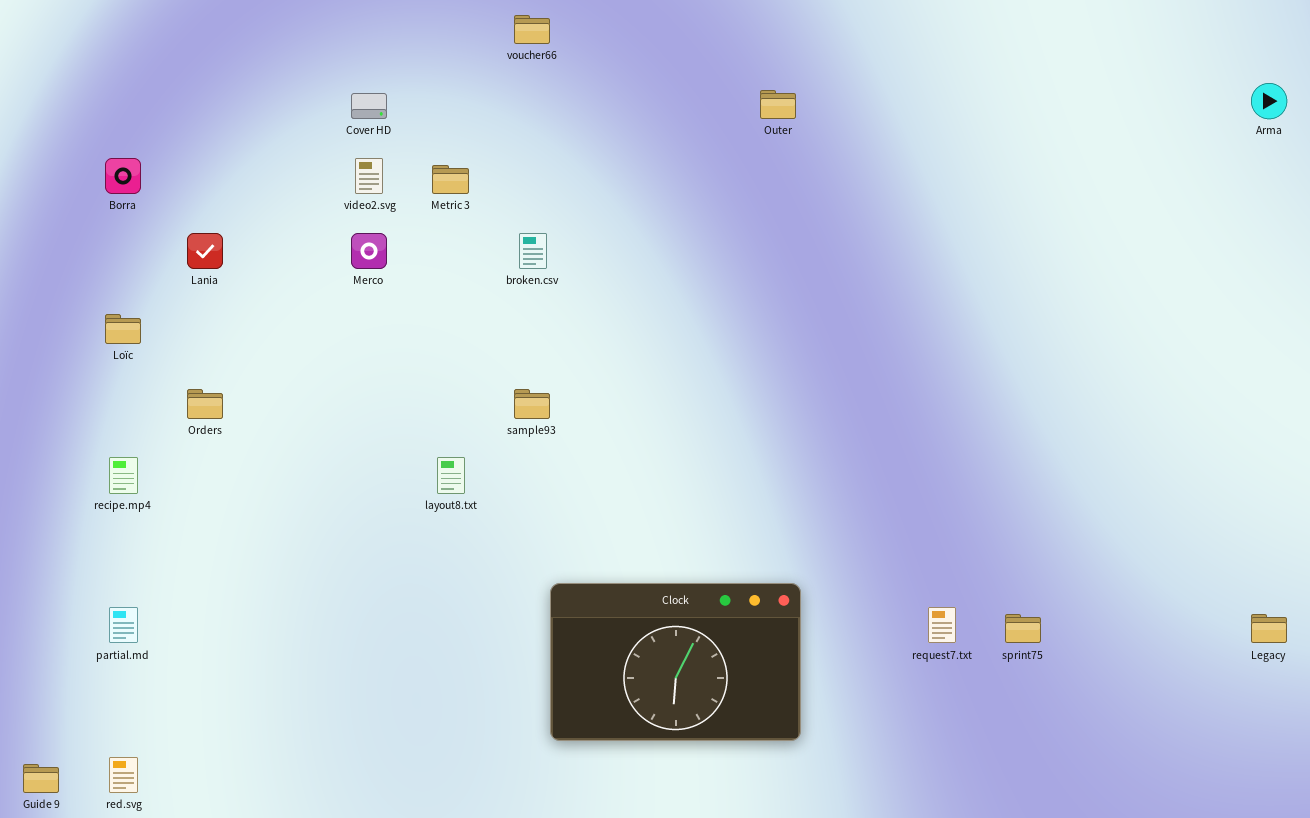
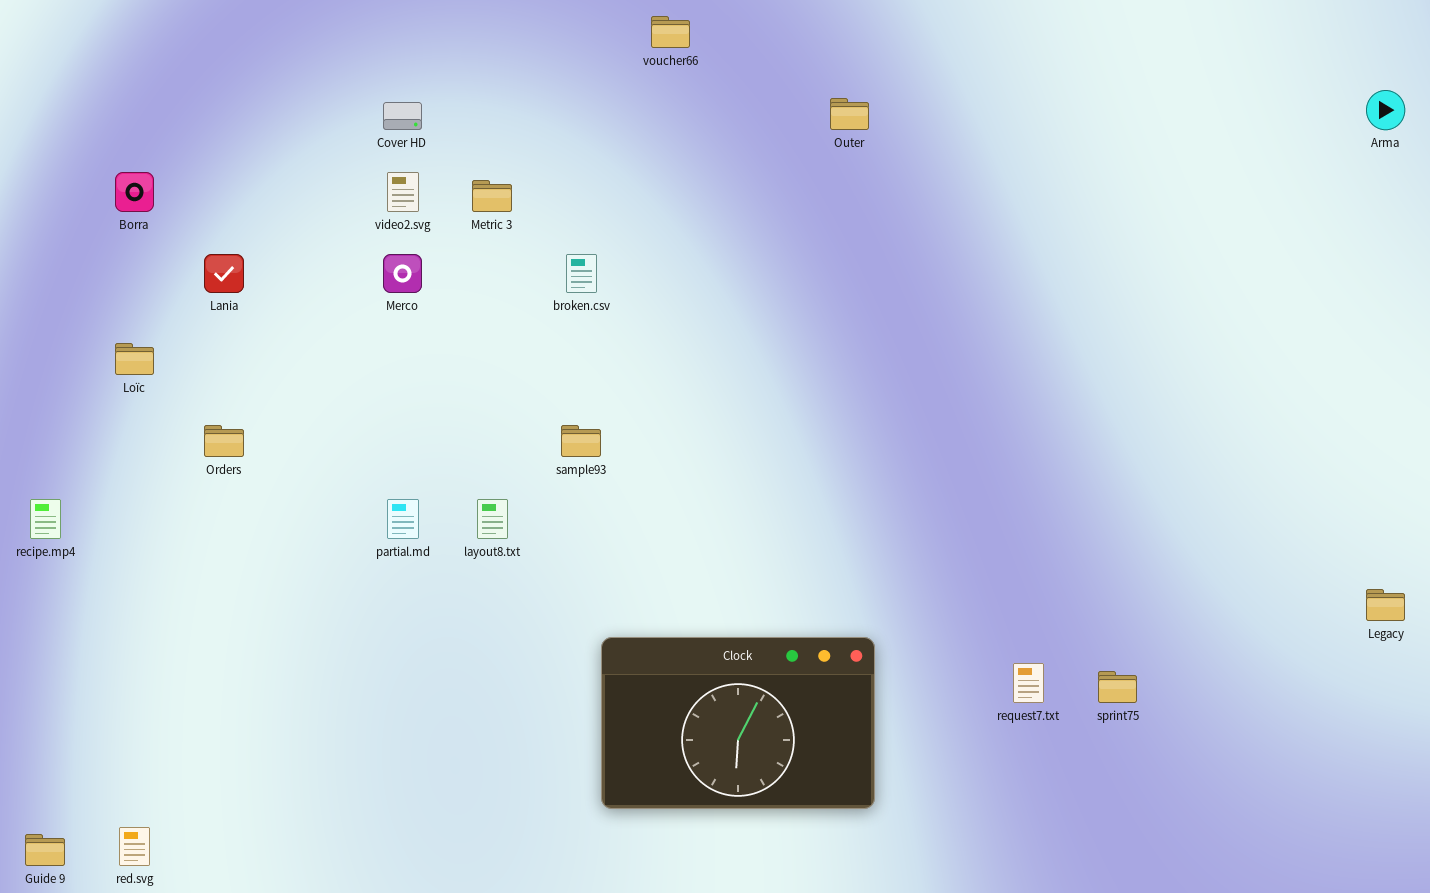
voucher66: [514,15,550,44] -> [651,16,690,48], moved
recipe.mp4: [109,457,138,494] -> [30,499,61,539], moved
partial.md: [109,607,138,643] -> [387,499,419,539], moved
Legacy: [1251,614,1287,643] -> [1366,589,1405,621], moved

